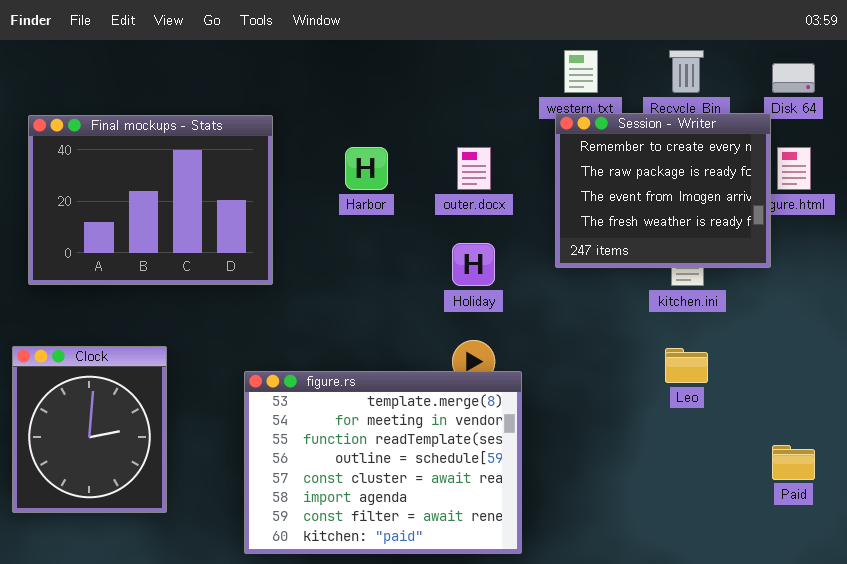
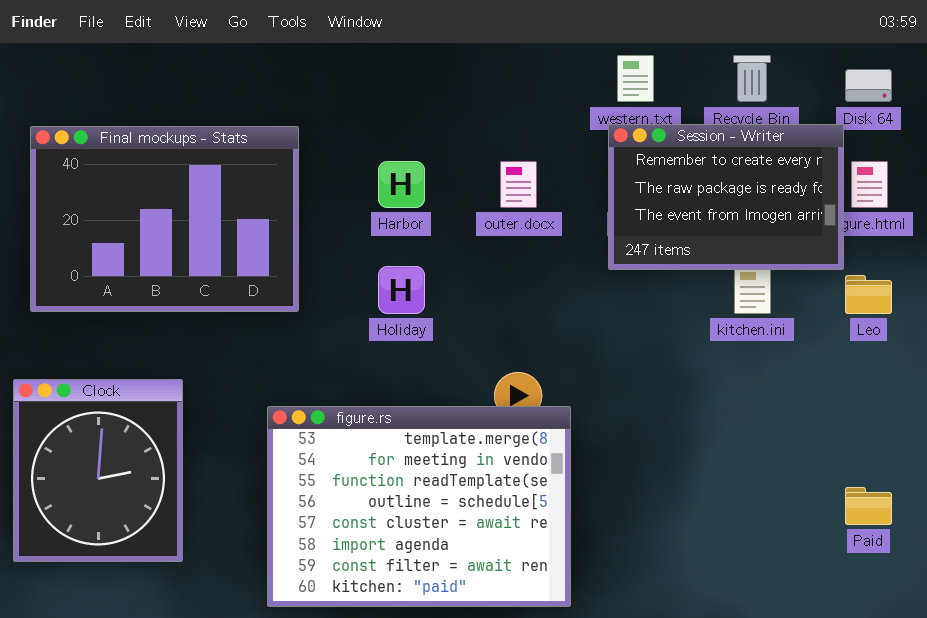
Session - Writer: [555,113,771,268] -> [608,124,844,270], resized
Holiday: [452,243,495,286] -> [378,266,425,314], moved
Leo: [665,348,708,383] -> [845,275,892,314], moved

